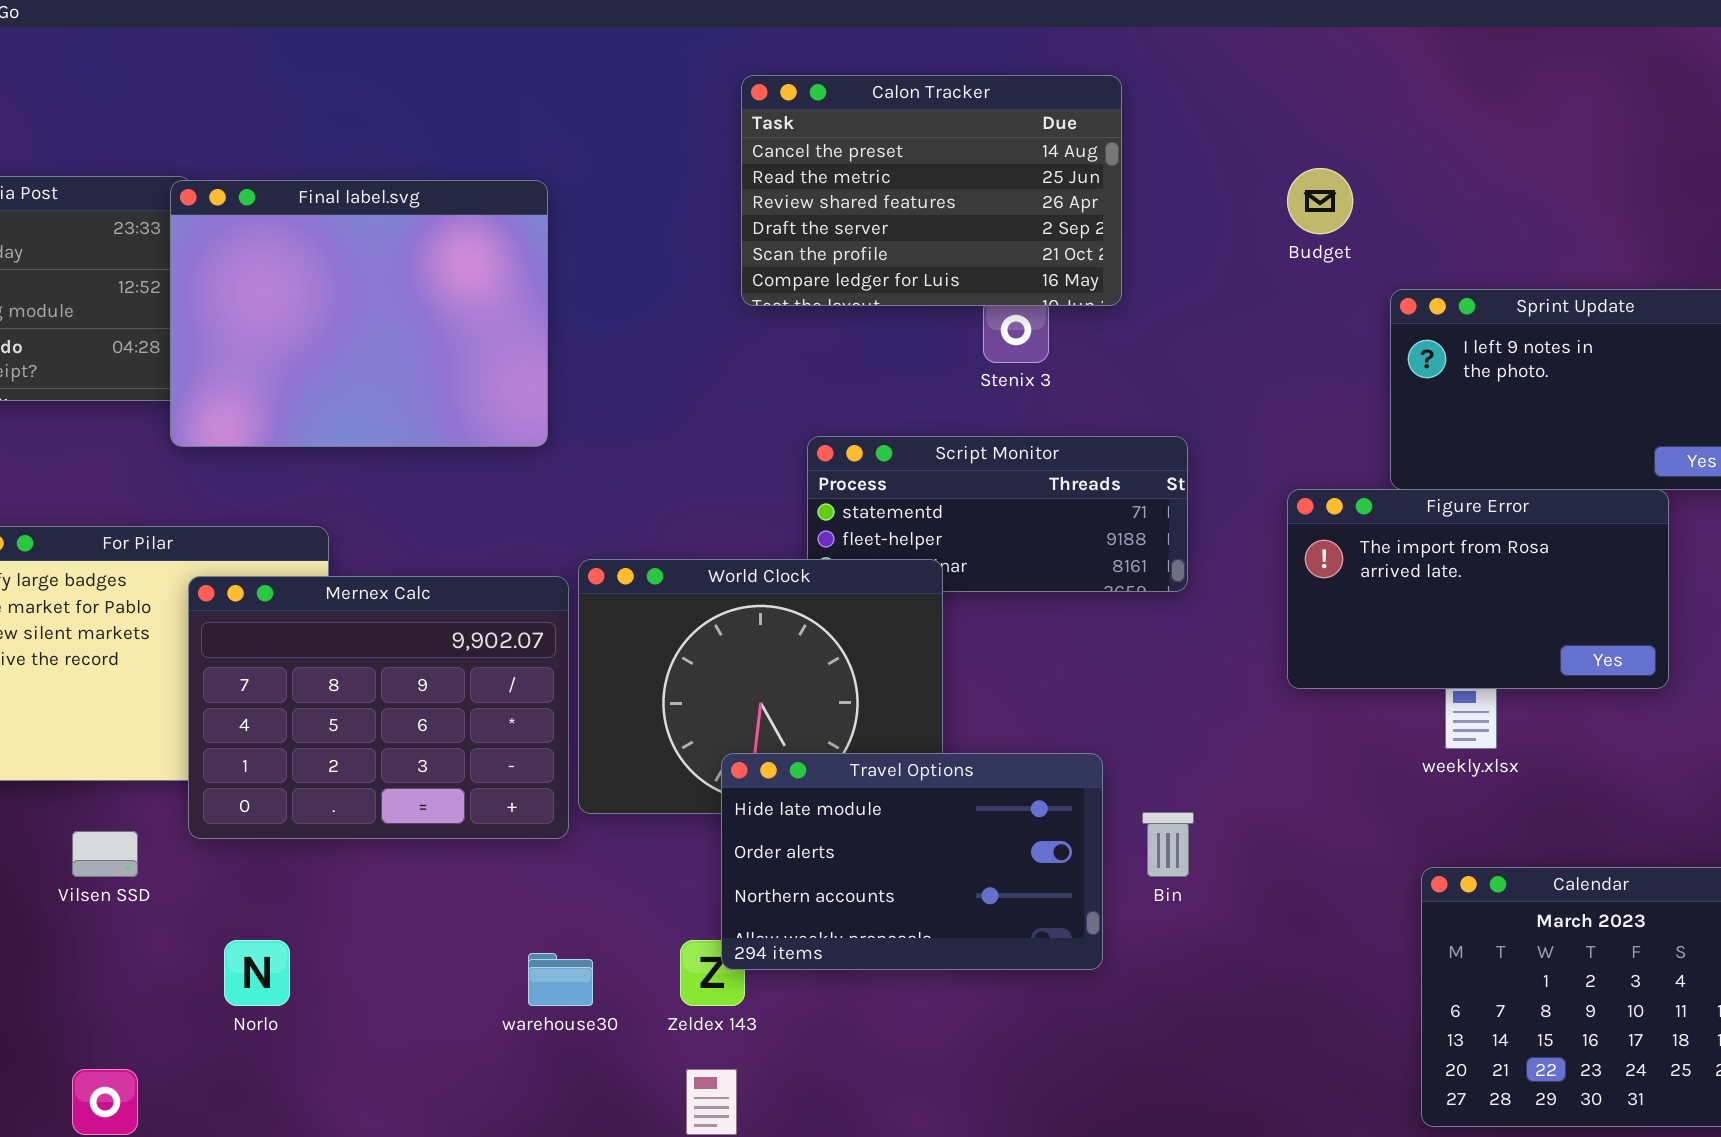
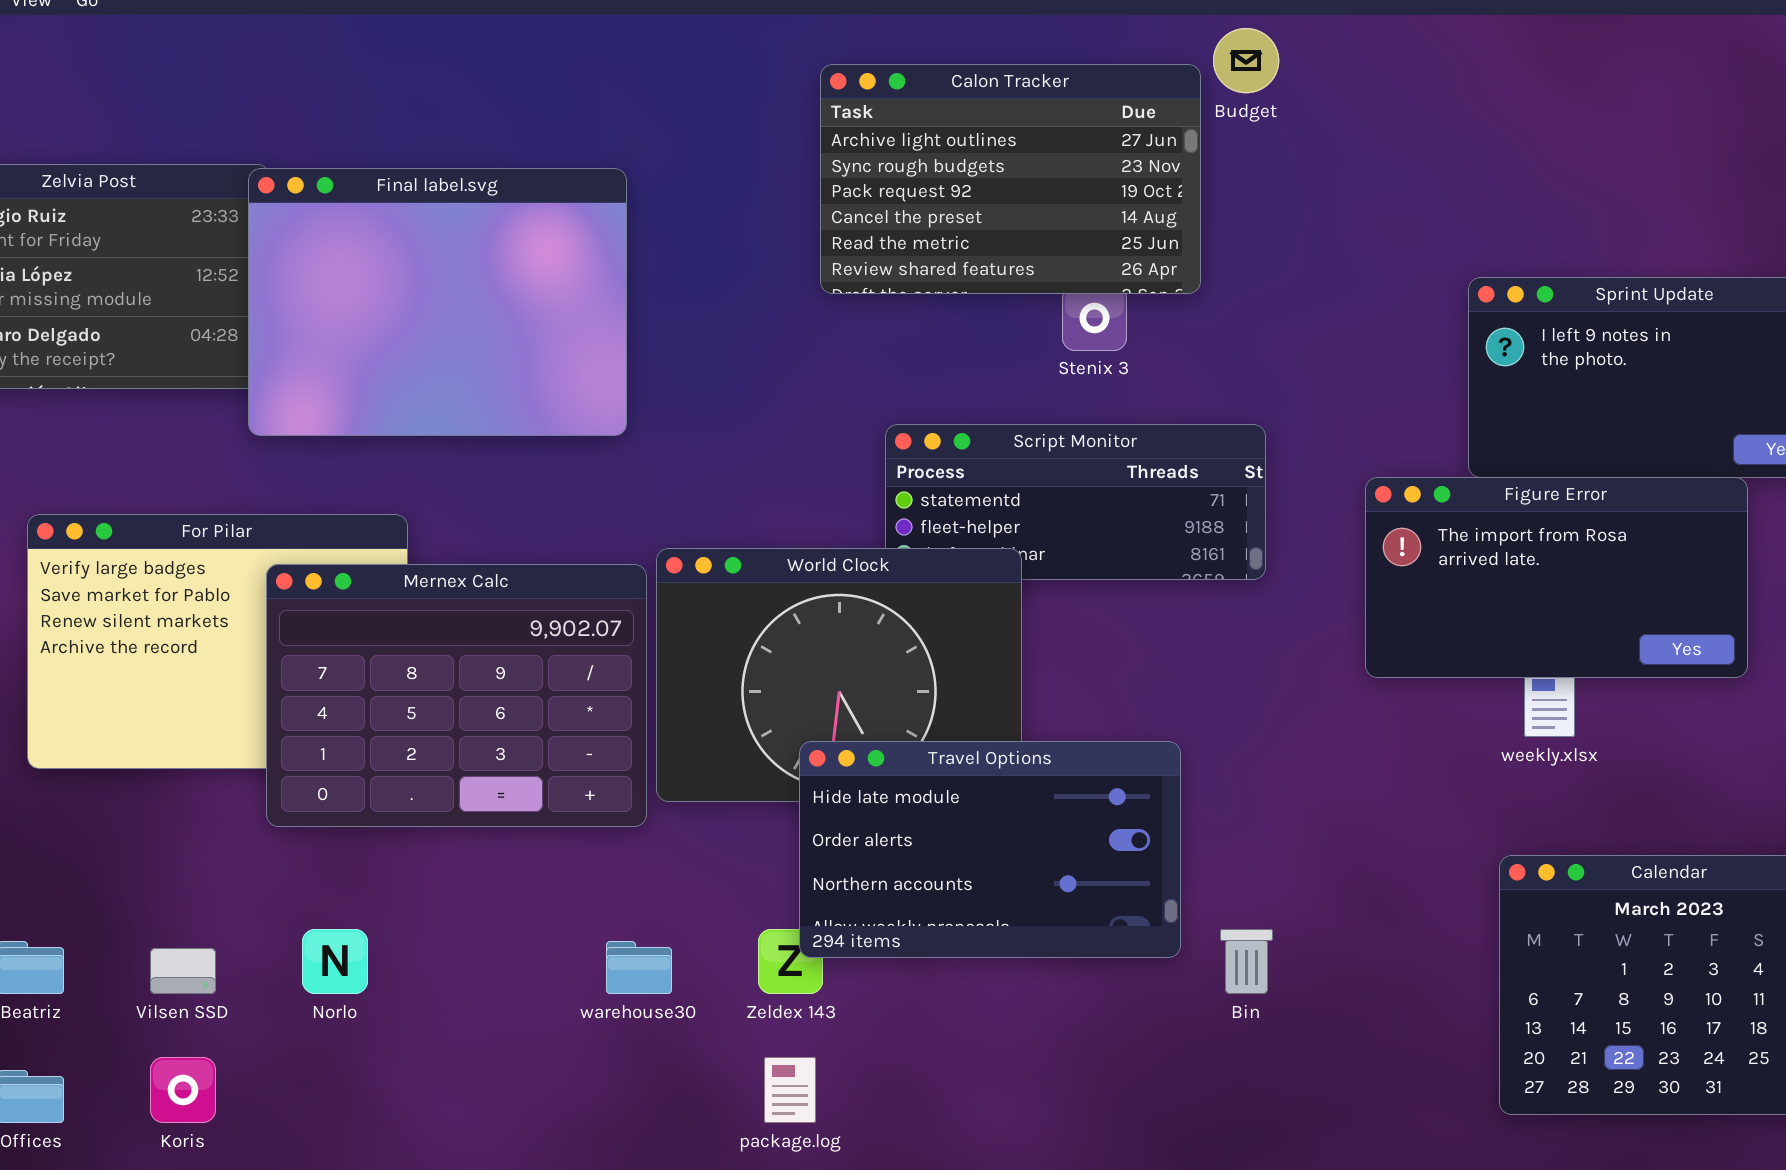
Calon Tracker: [741,75,1122,306] -> [820,64,1201,294], scrolled up 3 rows
Budget: [1287,168,1353,234] -> [1213,28,1279,93], moved
Bin: [1142,812,1194,877] -> [1220,929,1273,994], moved
Vilsen SSD: [72,831,138,877] -> [150,948,216,994], moved

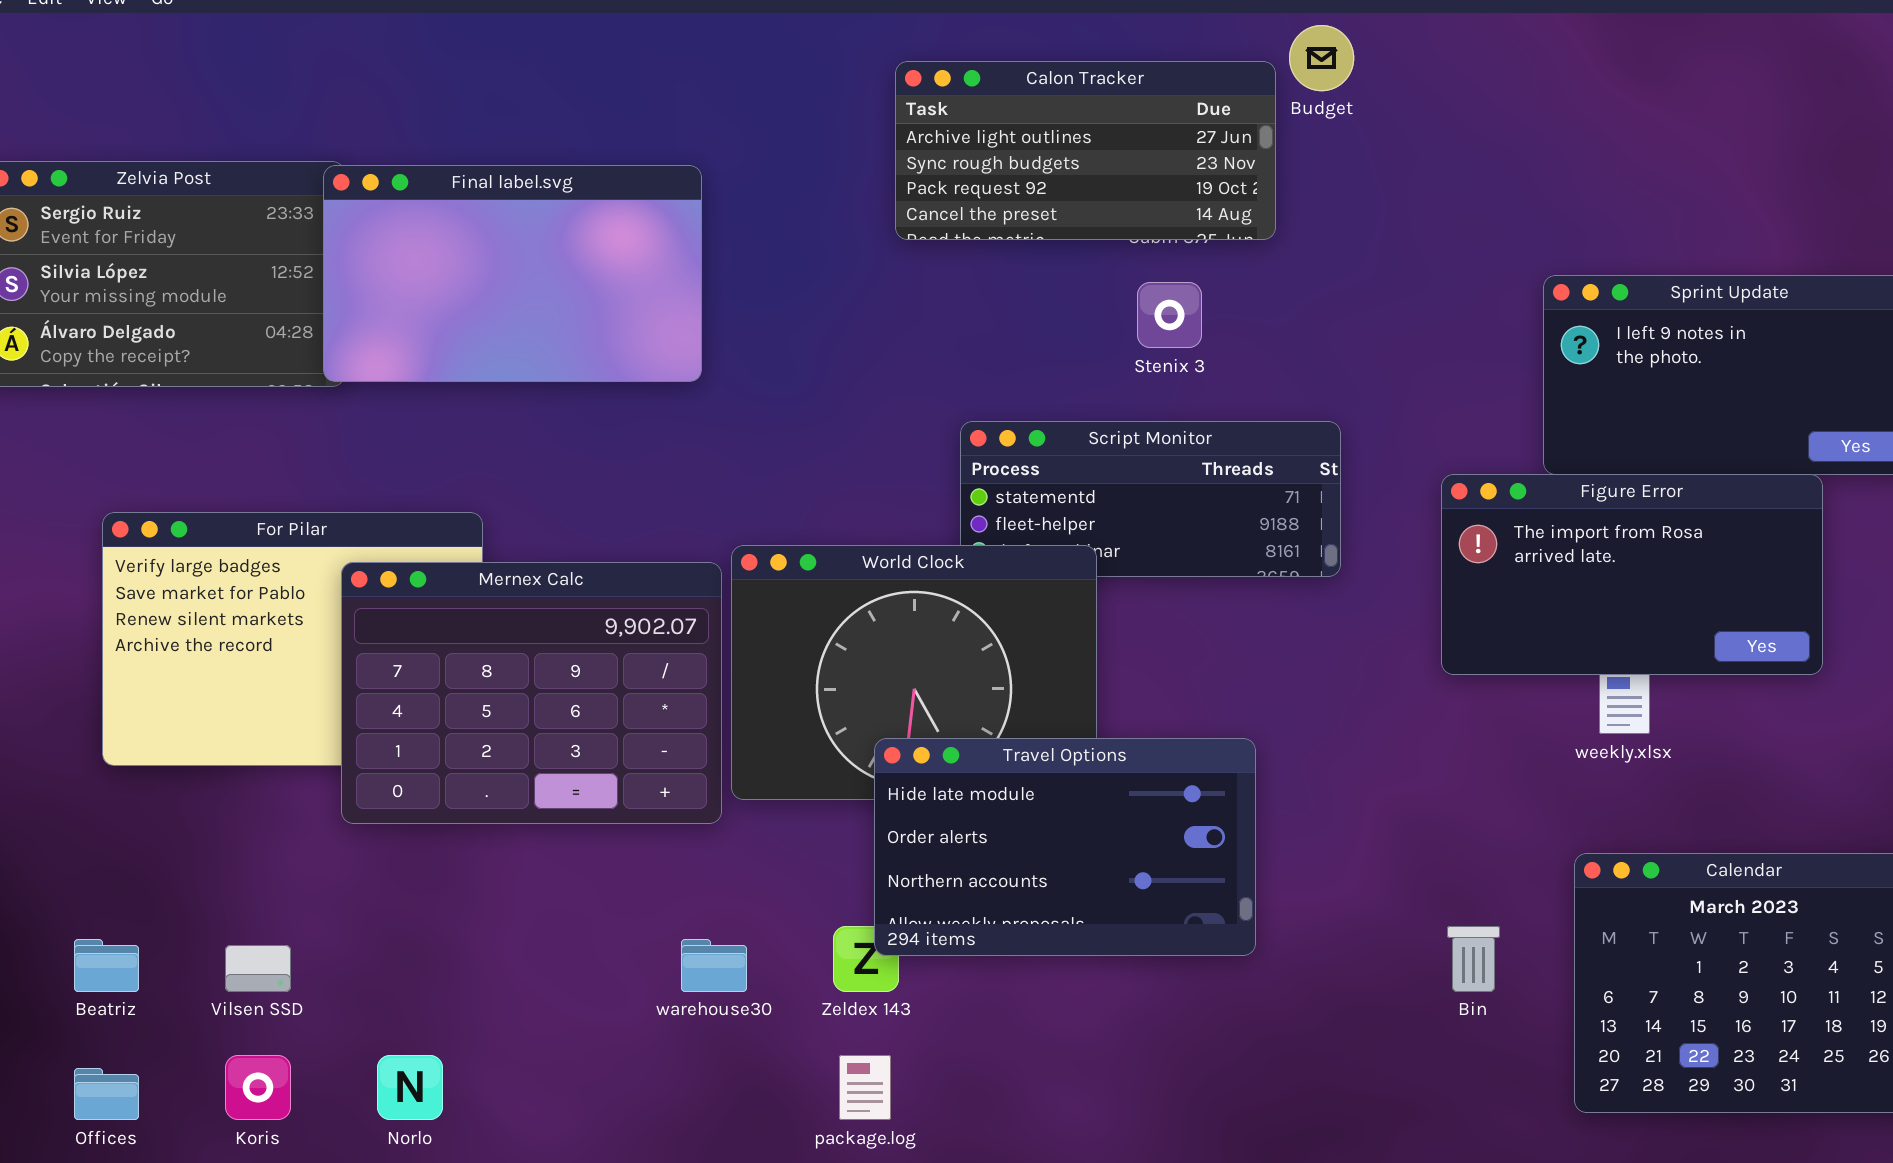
Calon Tracker: [820,64,1201,294] -> [895,61,1276,240], resized
Final label.svg: [248,168,627,436] -> [323,165,702,382], resized
Norlo: [302,929,368,994] -> [377,1055,443,1120], moved
Bin: [1220,929,1273,994] -> [1447,926,1500,992], moved

